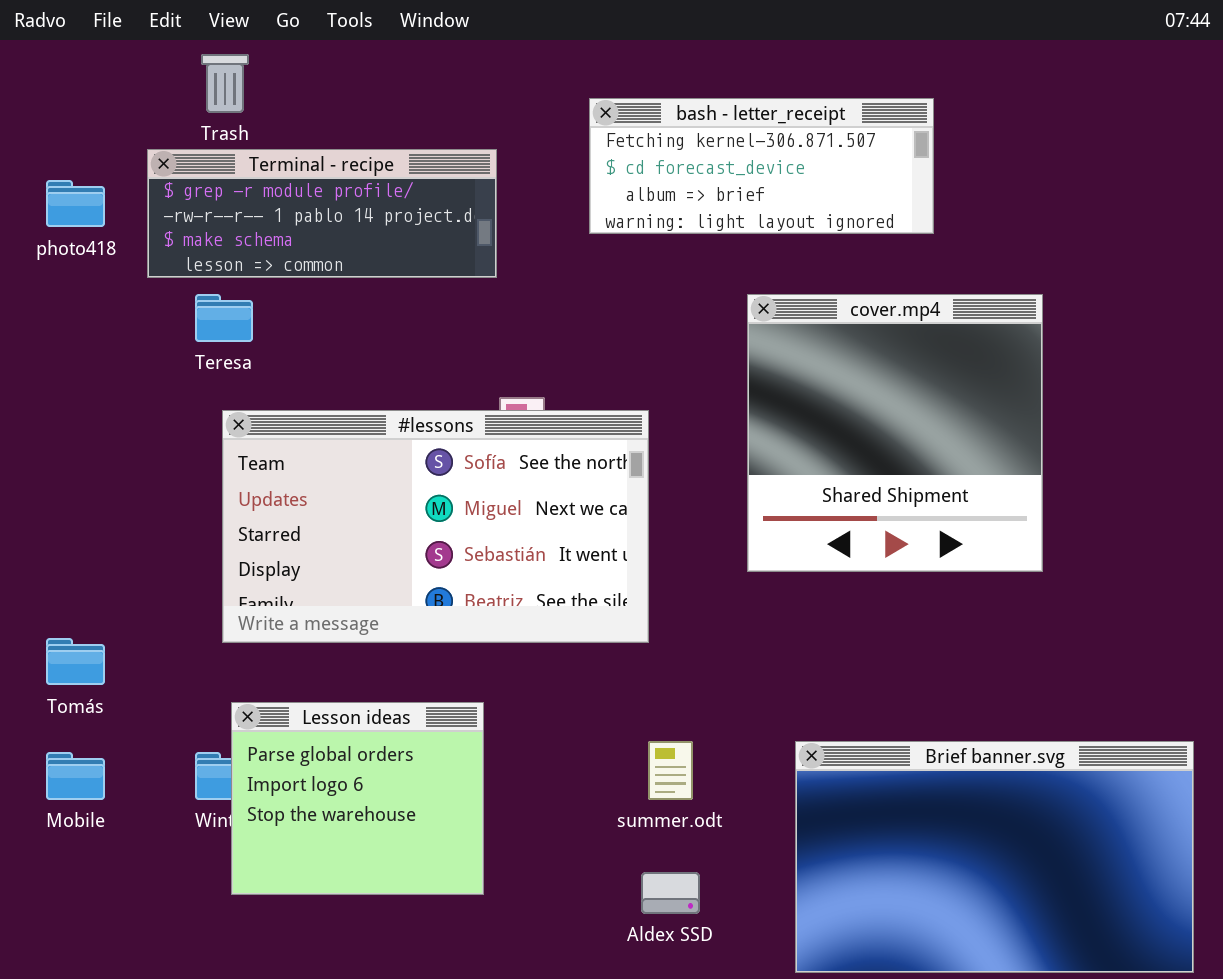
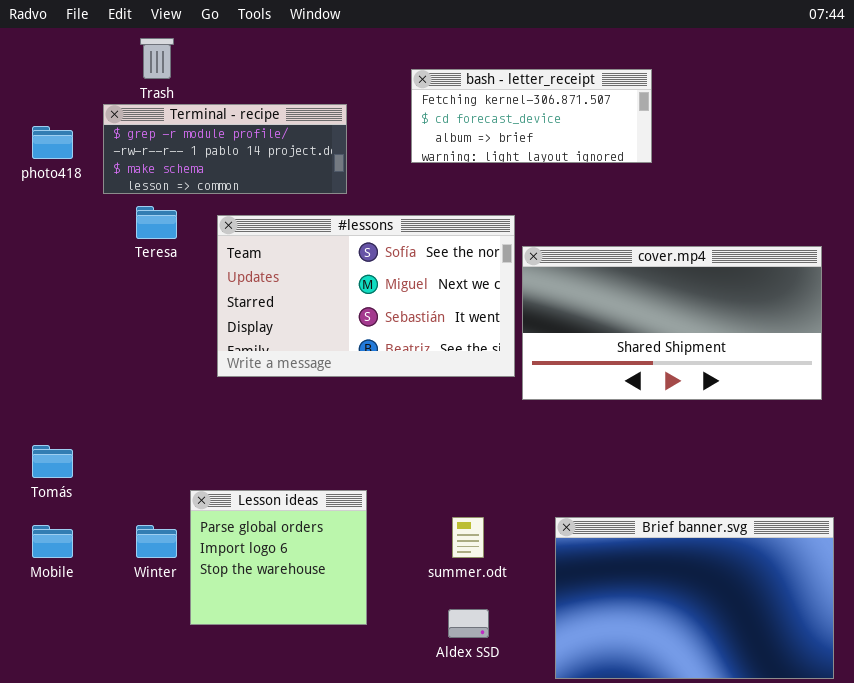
cover.mp4: [747,294,1043,572] -> [522,246,822,400], resized
#lessons: [222,410,649,643] -> [217,215,515,377], moved
Lesson ideas: [231,702,484,895] -> [190,490,367,625], moved

